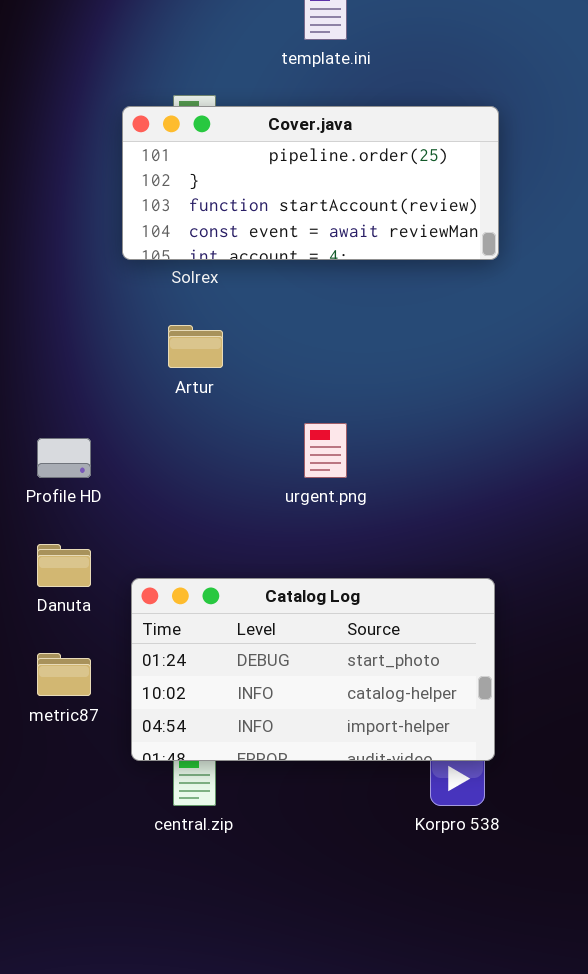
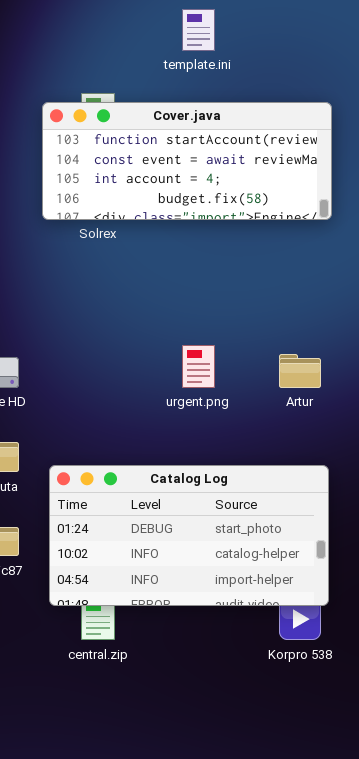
Cover.java: [122,106,499,260] -> [42,102,332,220], scrolled down 2 rows
Artur: [168,325,223,368] -> [279,354,321,388], moved

